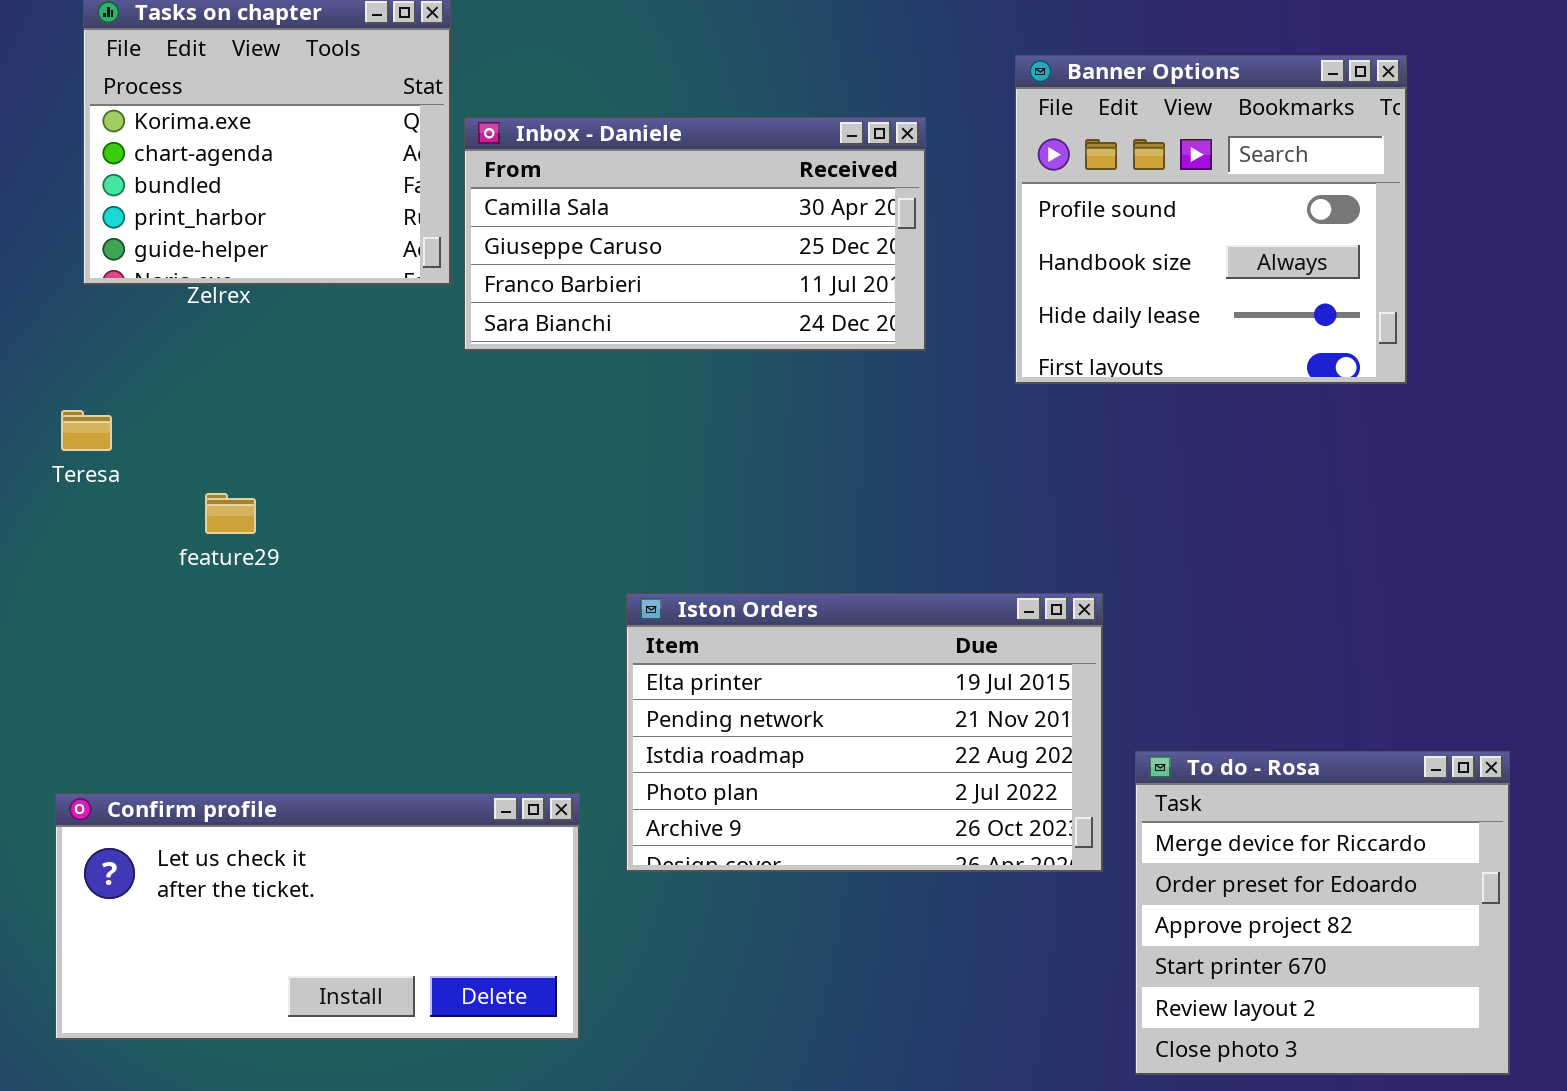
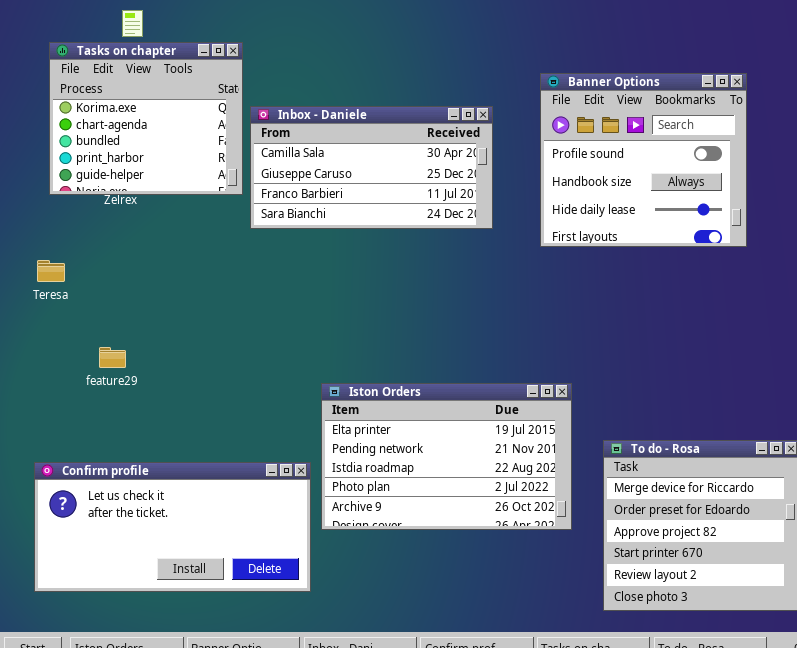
feature29: [205,493,256,534] -> [99,347,126,368], moved
Iston Orders: [626,593,1103,872] -> [321,383,572,530], moved

